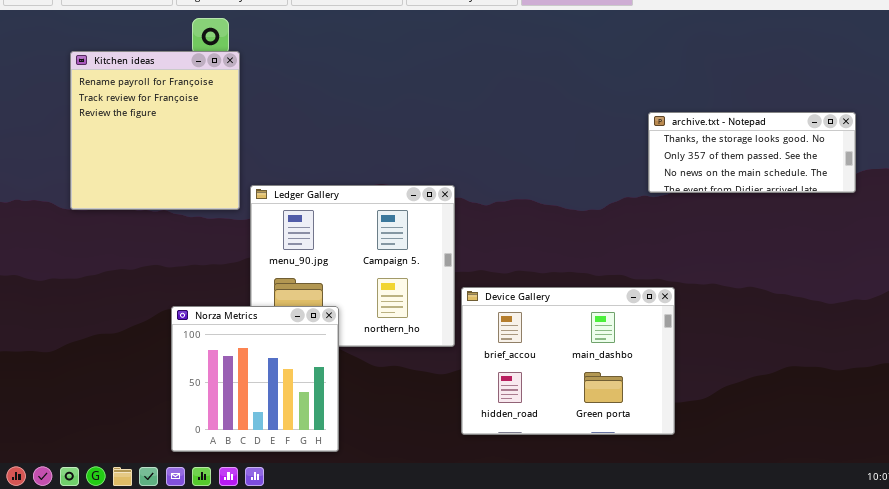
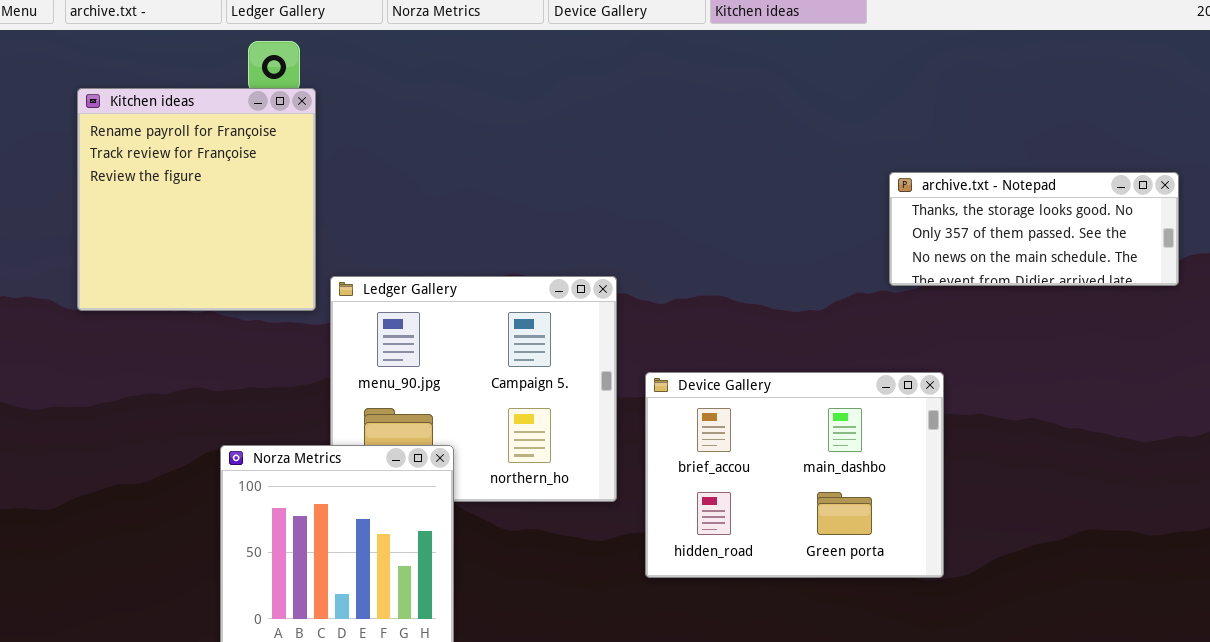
Device Gallery: [461,287,675,435] -> [645,372,944,578], moved

